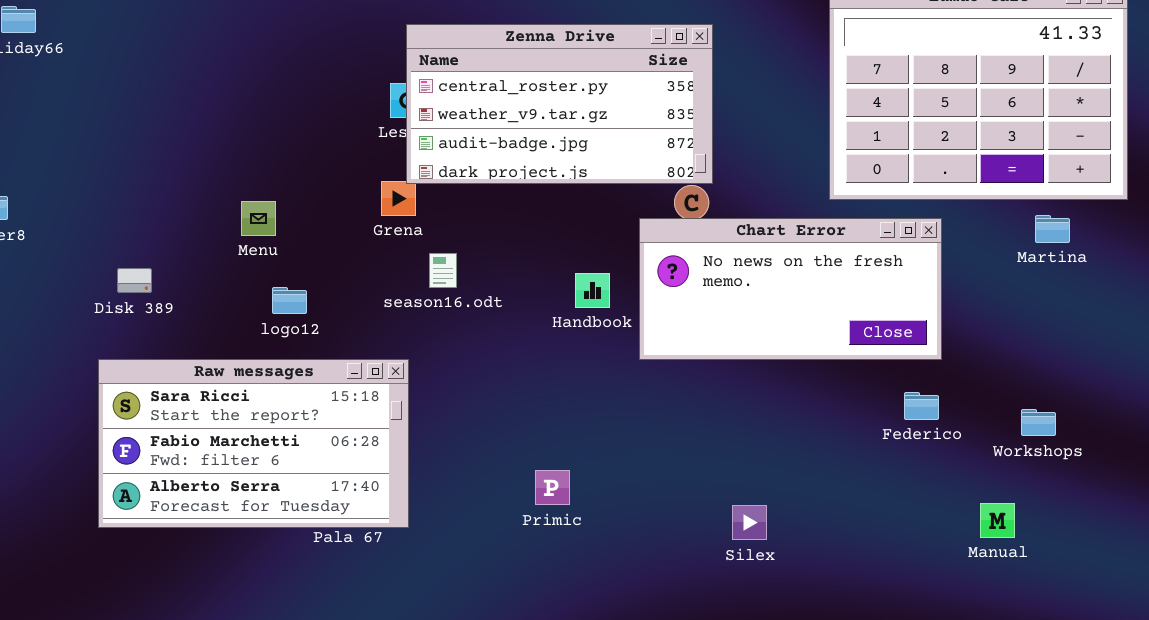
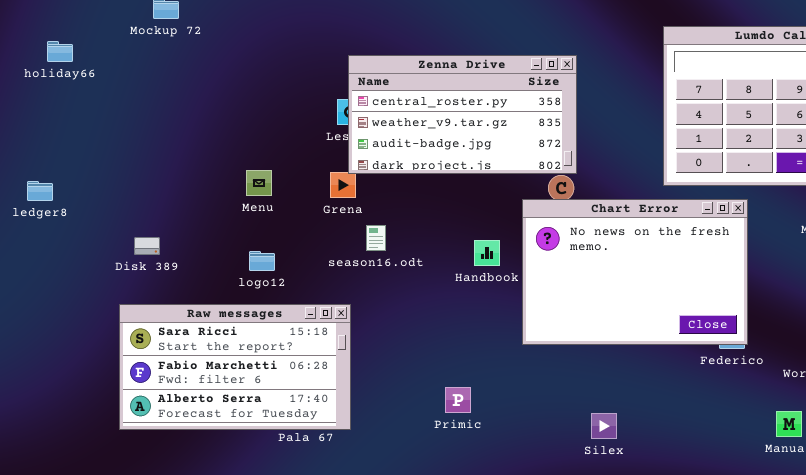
Menu: [241,201,276,236] -> [246,170,272,196], moved
Chart Error: [639,218,942,360] -> [522,199,748,345], resized

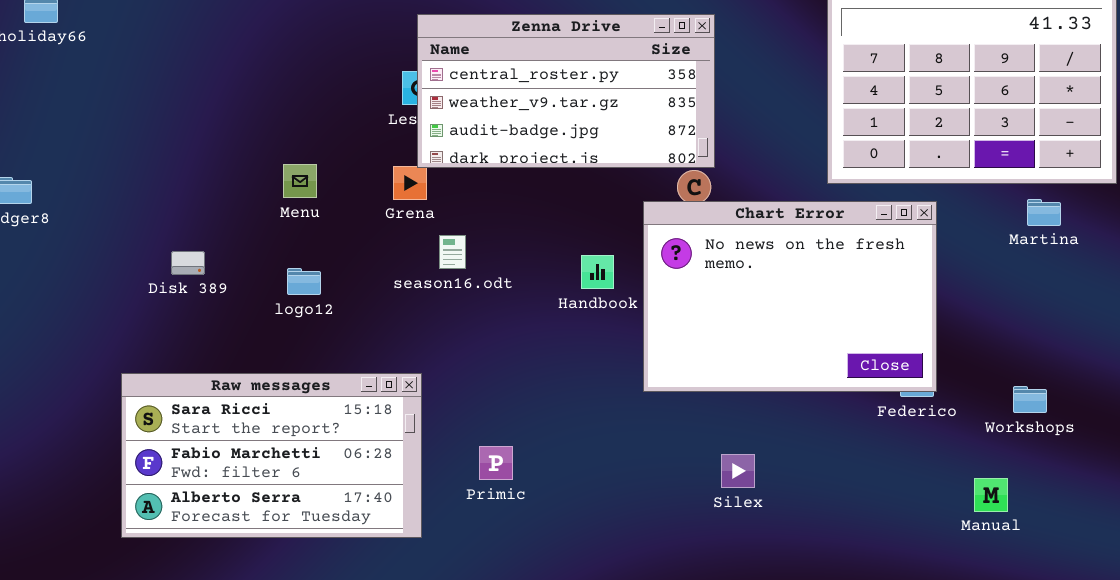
Disk 389: [134,237,160,255] -> [171,251,205,275], moved
Raw messages: [119,304,351,430] -> [121,373,422,538], moved
Primic: [445,387,471,413] -> [479,446,513,480], moved
Silex: [591,413,617,439] -> [721,454,755,488], moved

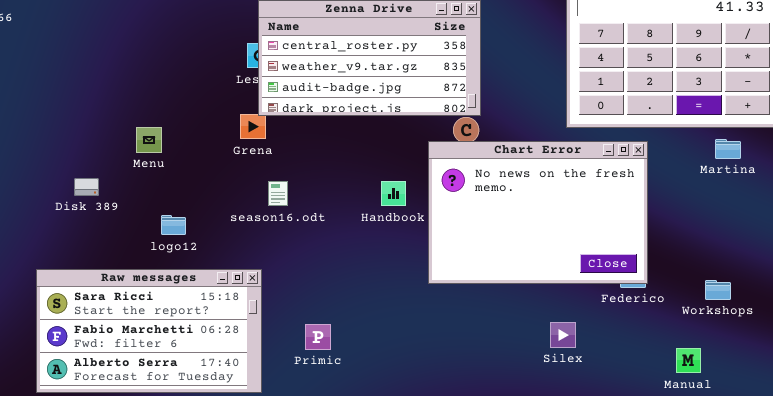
Menu: [283,164,317,198] -> [136,127,162,153], moved
season16.odt: [439,235,466,269] -> [268,181,288,206], moved
logo12: [287,268,321,295] -> [161,215,186,235], moved
Silex: [721,454,755,488] -> [550,322,576,348], moved

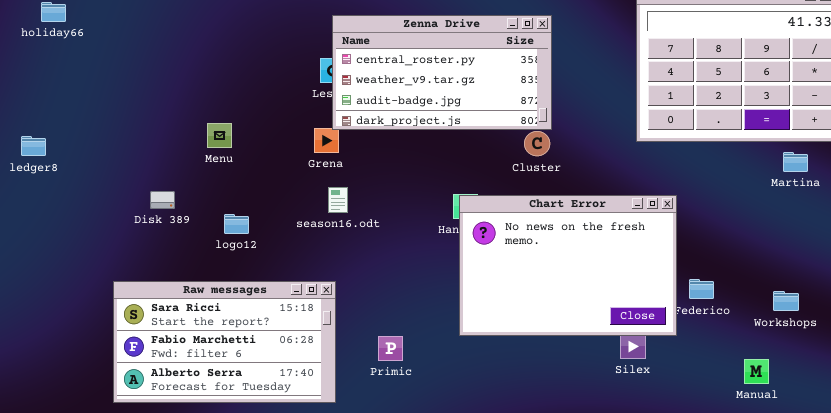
Menu: [136,127,162,153] -> [207,123,232,148], moved
Chart Error: [428,141,648,284] -> [459,195,677,336], moved
season16.odt: [268,181,288,206] -> [328,187,348,213], moved
logo12: [161,215,186,235] -> [224,214,249,234], moved

